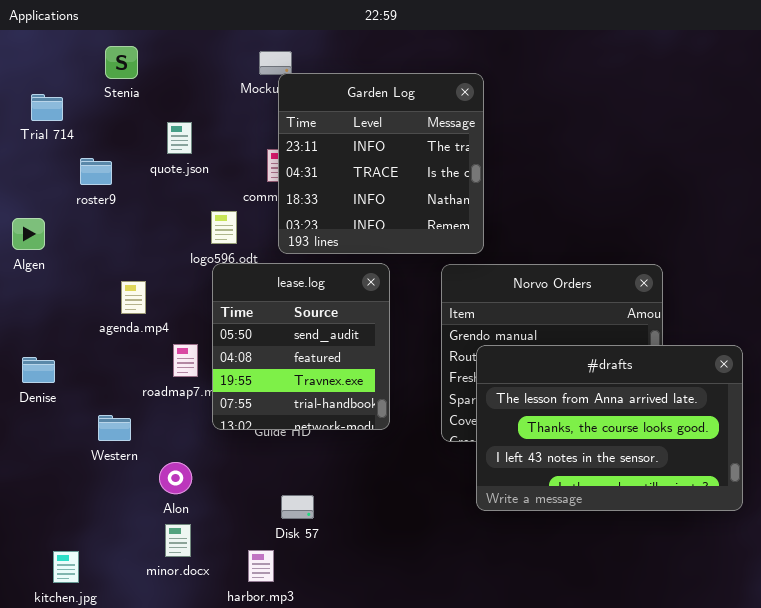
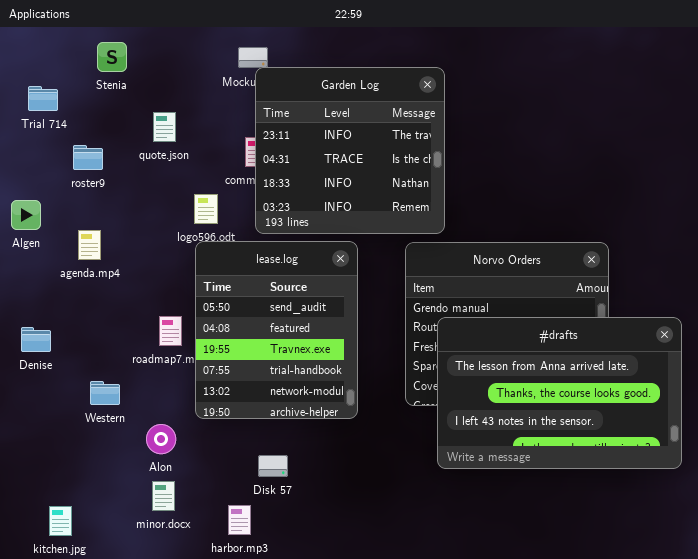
lease.log: [212,263,390,430] -> [195,241,358,419], resized
agenda.mp4: [121,281,146,314] -> [78,230,101,260], moved

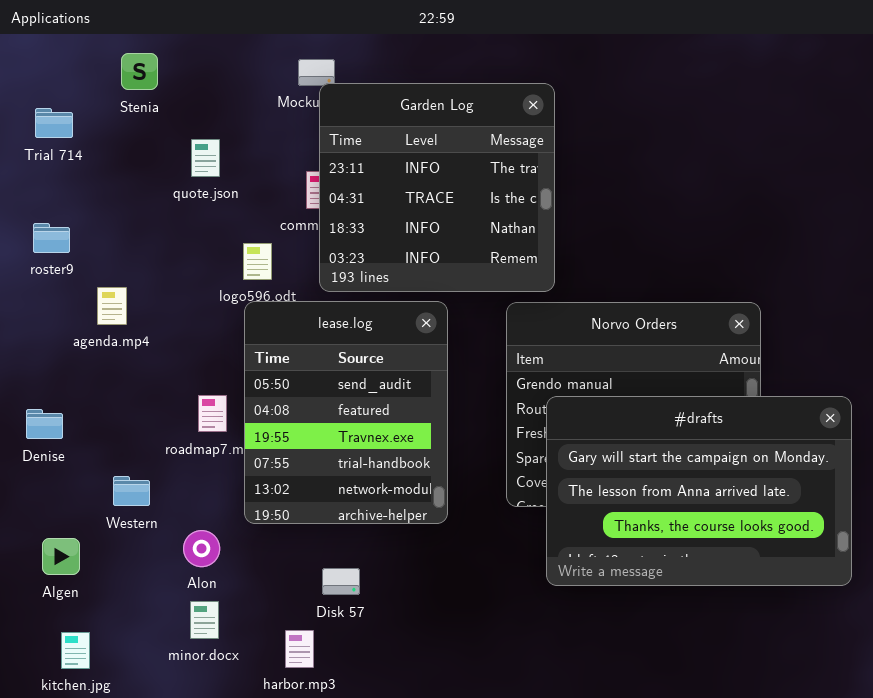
roster9: [73,145,103,170] -> [33,223,70,253], moved
Algen: [11,200,41,230] -> [42,538,80,575], moved
#drafts: [437,317,682,469] -> [546,396,852,586], scrolled up 1 row

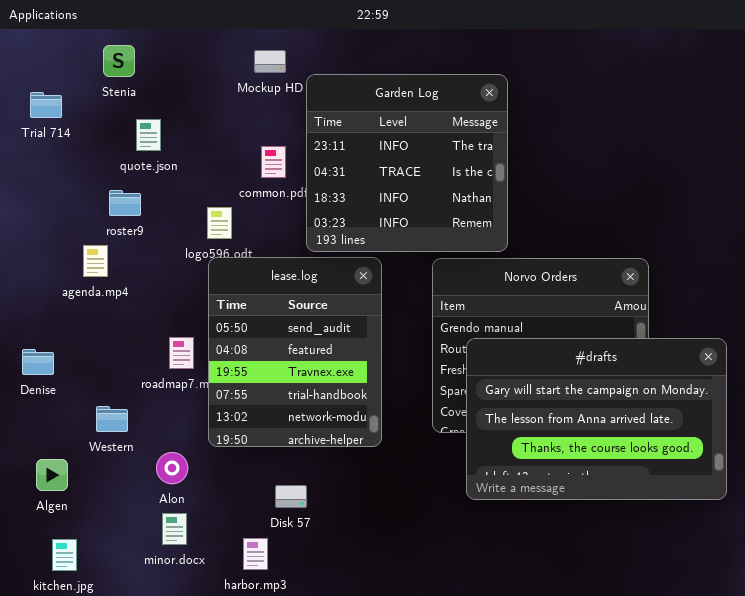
Garden Log: [319,83,555,292] -> [306,74,508,252], moved
quote.json: [191,139,220,177] -> [136,119,161,151], moved
roster9: [33,223,70,253] -> [109,190,141,216], moved

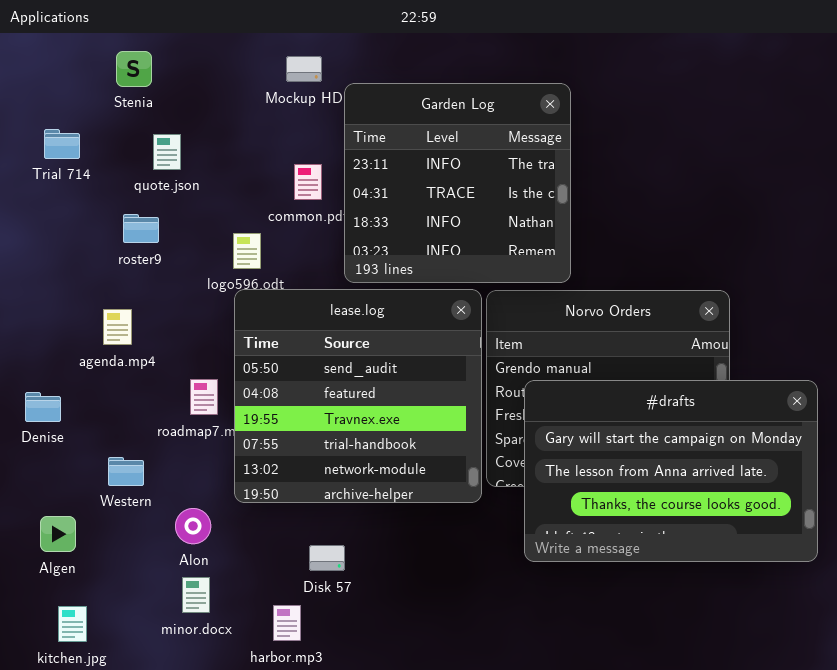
Trial 714: [30,92,62,118] -> [44,129,80,159], moved
agenda.mp4: [83,245,108,277] -> [103,309,132,345], moved
lease.log: [208,257,382,447] -> [234,289,482,503], resized

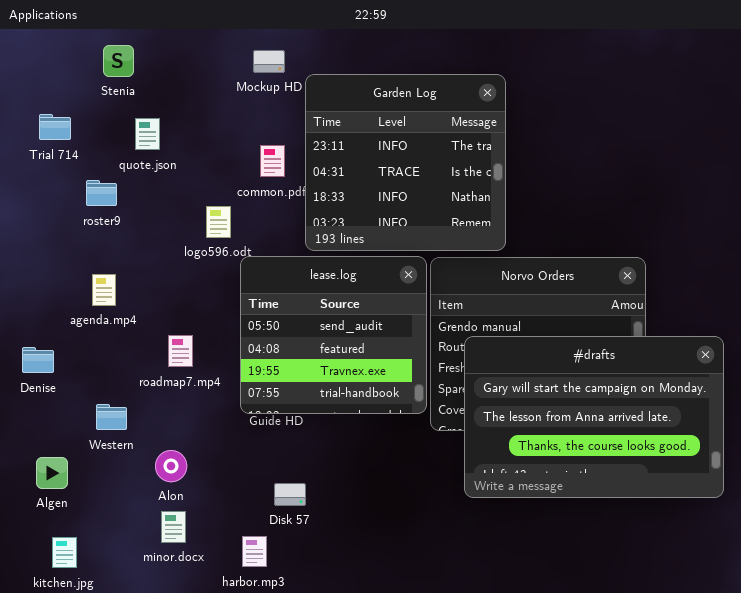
roster9: [123,214,159,243] -> [86,180,117,206], moved
lease.log: [234,289,482,503] -> [240,256,427,414], resized

